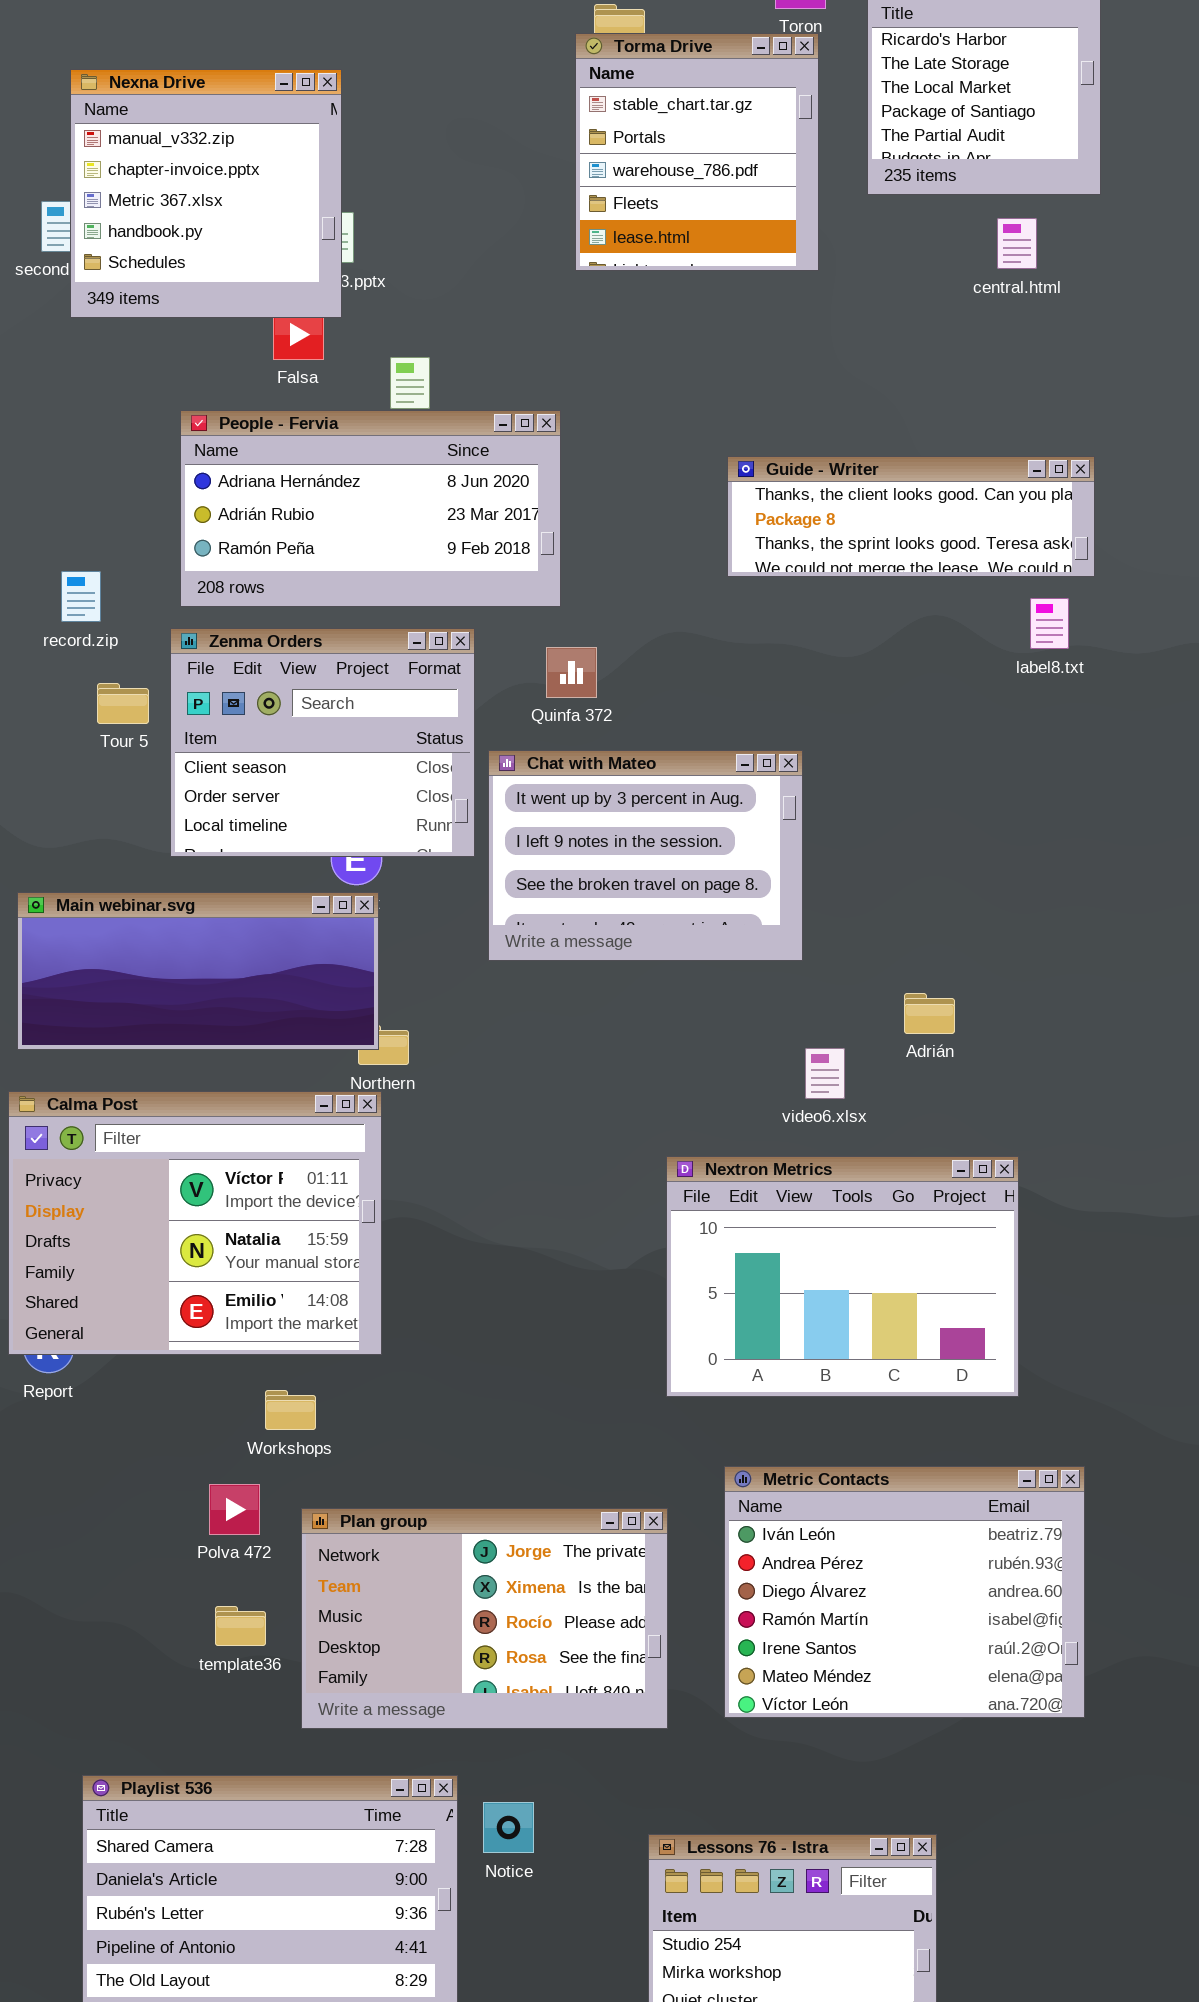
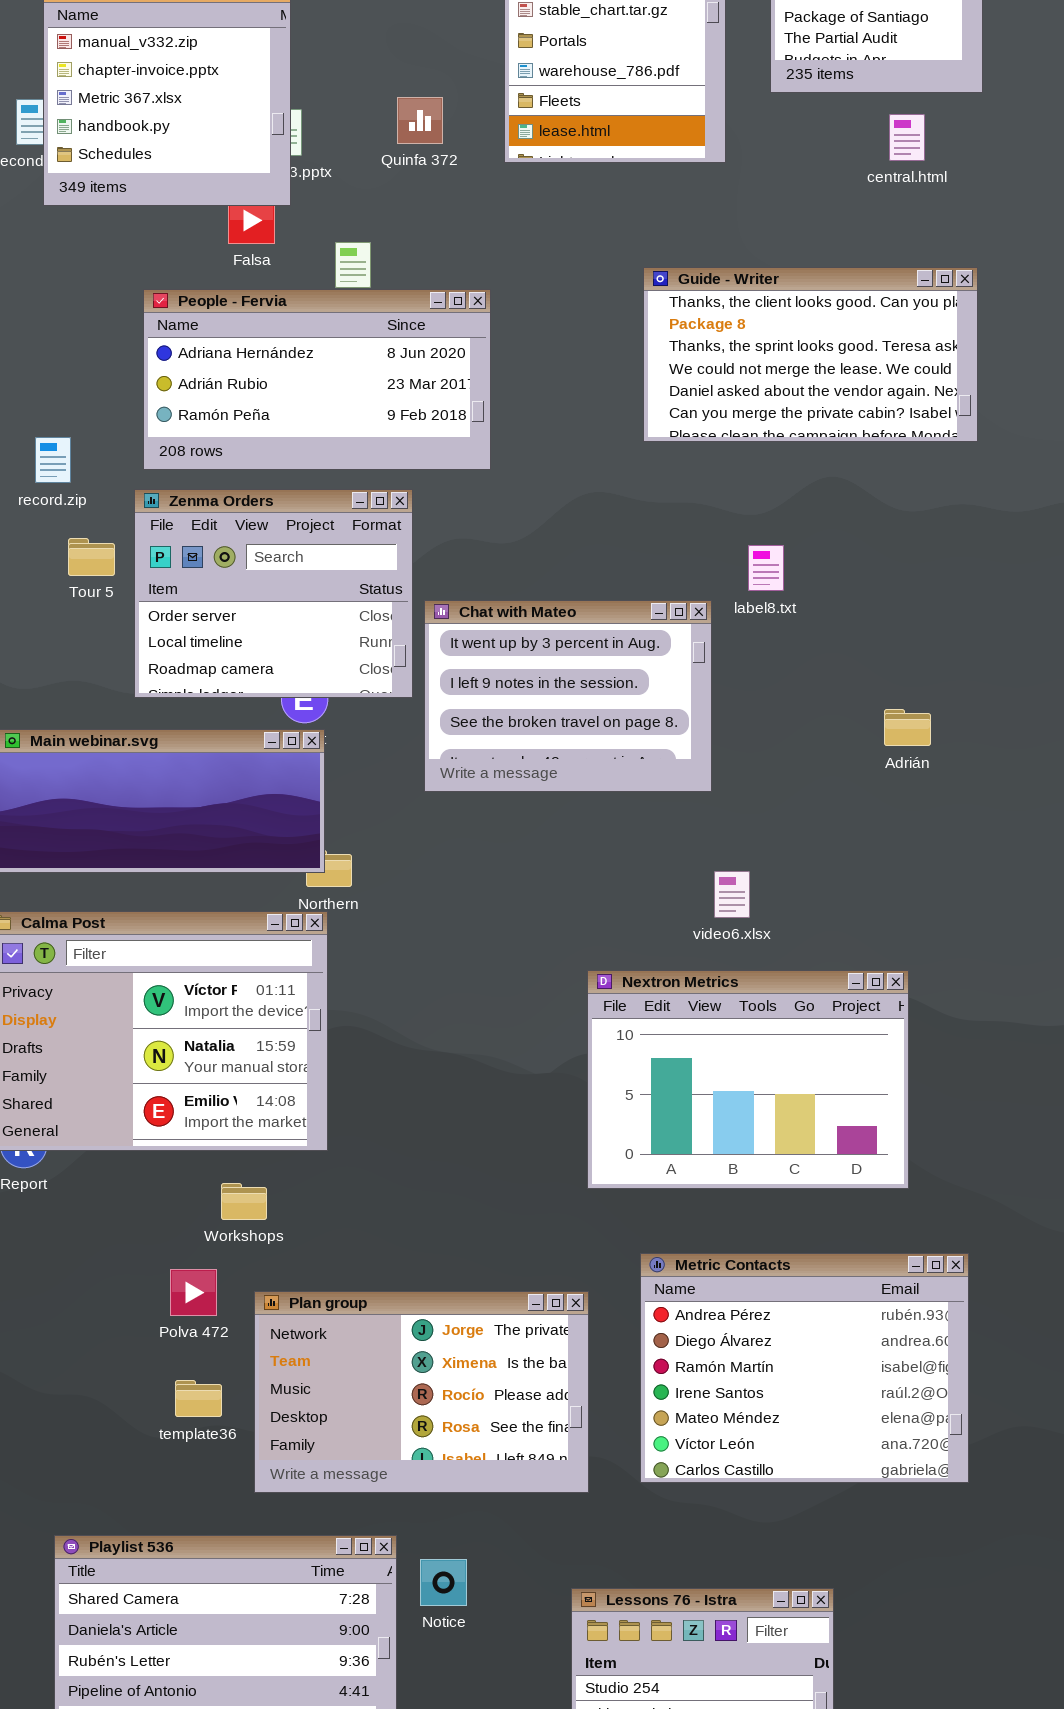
Guide - Writer: [727,456,1095,577] -> [643,267,978,442], resized
label8.txt: [1030,598,1069,649] -> [748,545,784,591], moved
Zenma Orders: [170,628,475,857] -> [134,489,413,698], scrolled down 1 row
Quinfa 372: [546,647,597,698] -> [397,97,443,144], moved
Adrián: [904,993,955,1034] -> [884,709,931,746], moved
Metric Contacts: [724,1466,1085,1718] -> [640,1253,969,1483], scrolled down 1 row

